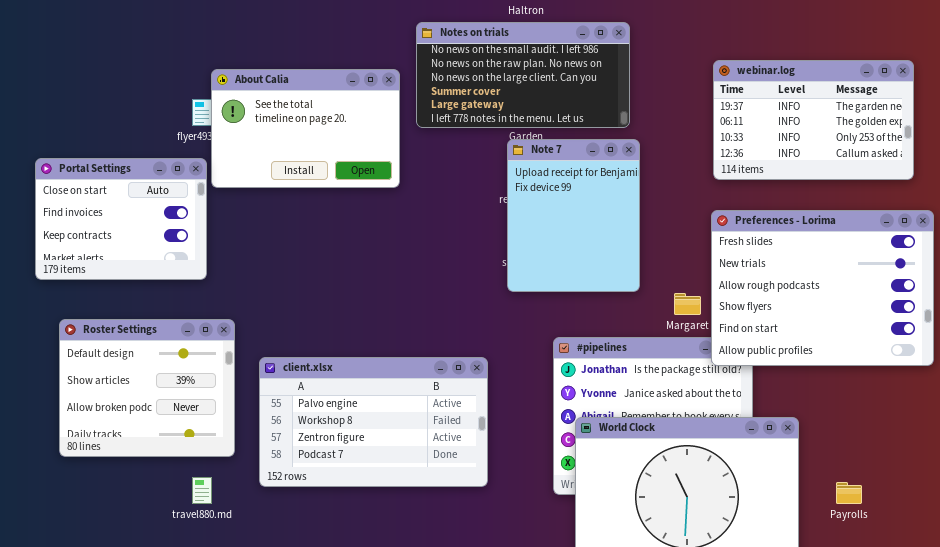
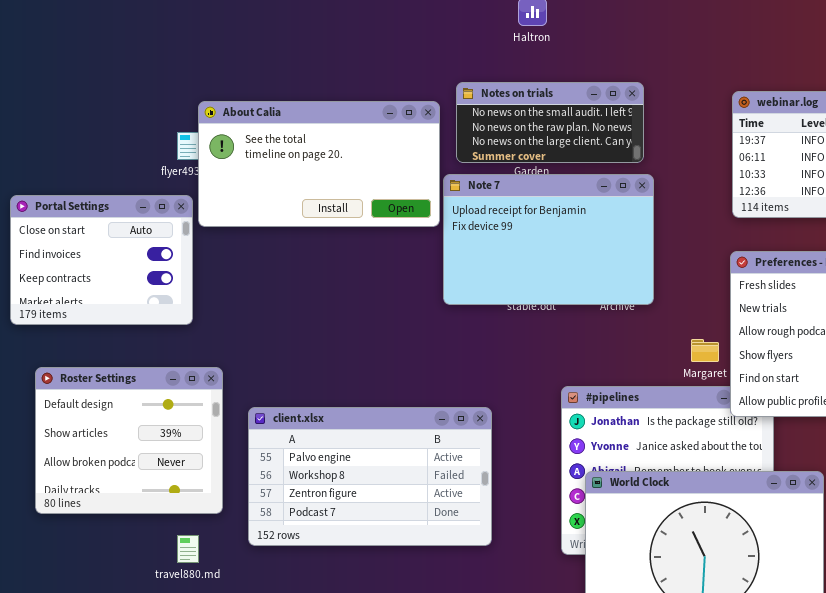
Notes on trials: [416,22,630,128] -> [456,82,644,163], resized
About Calia: [211,69,400,188] -> [198,101,440,227], resized
Note 7: [507,139,640,292] -> [443,174,654,305], resized

